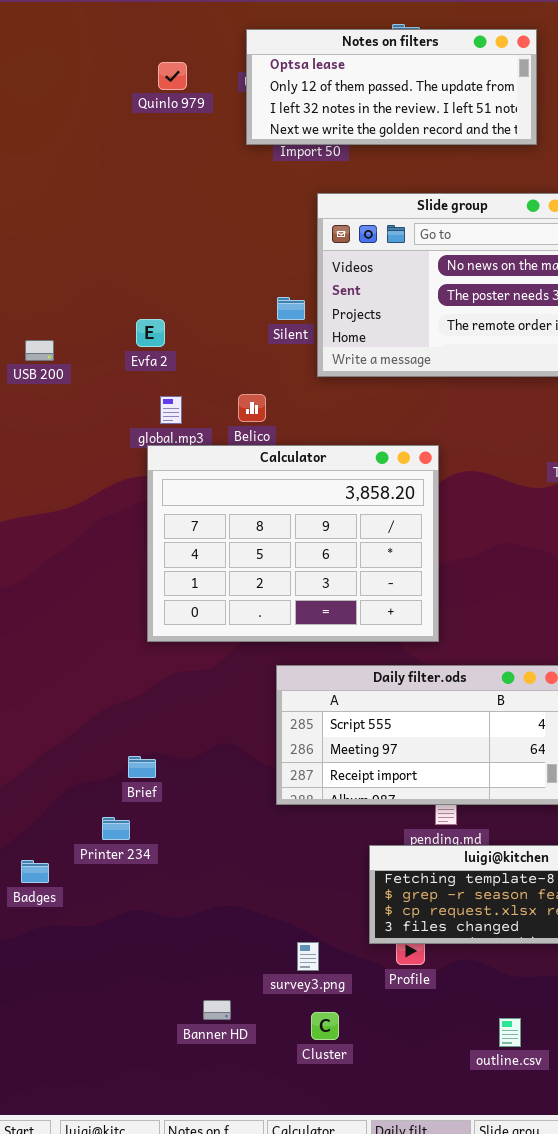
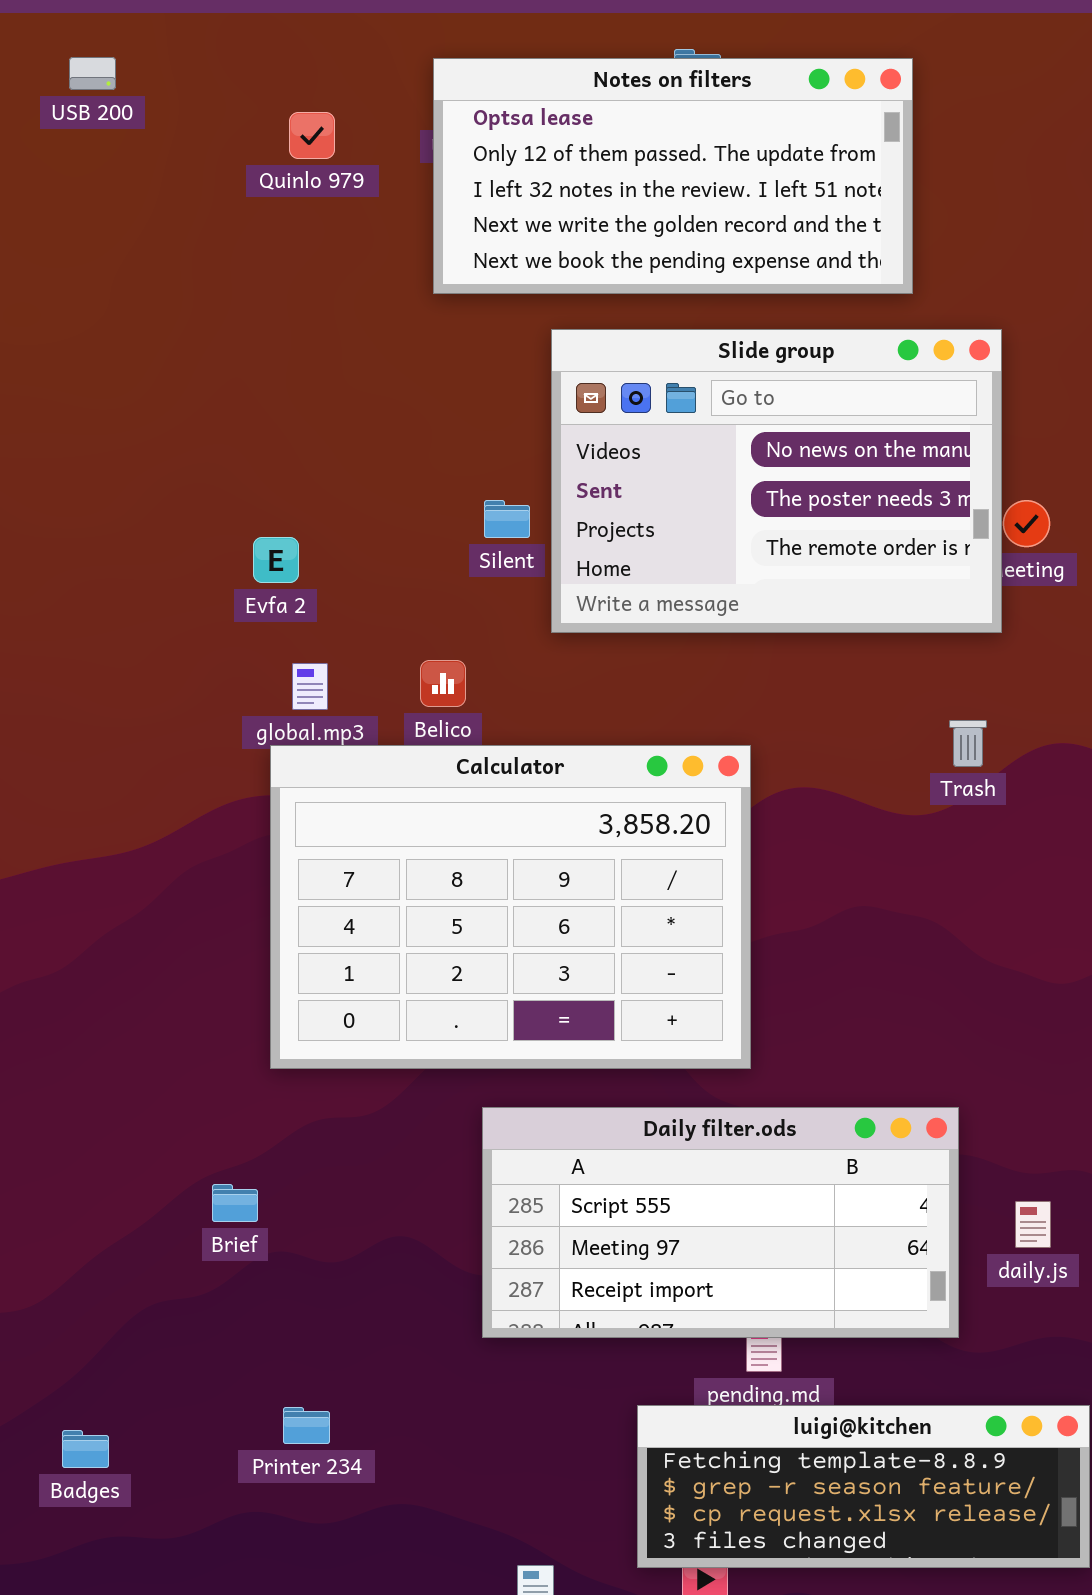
Notes on filters: [246,29,537,145] -> [433,58,913,294], resized
USB 200: [25,340,54,361] -> [69,57,116,90], moved
Brief: [128,756,156,778] -> [212,1184,258,1222], moved
Printer 234: [102,817,130,840] -> [283,1407,330,1444], moved

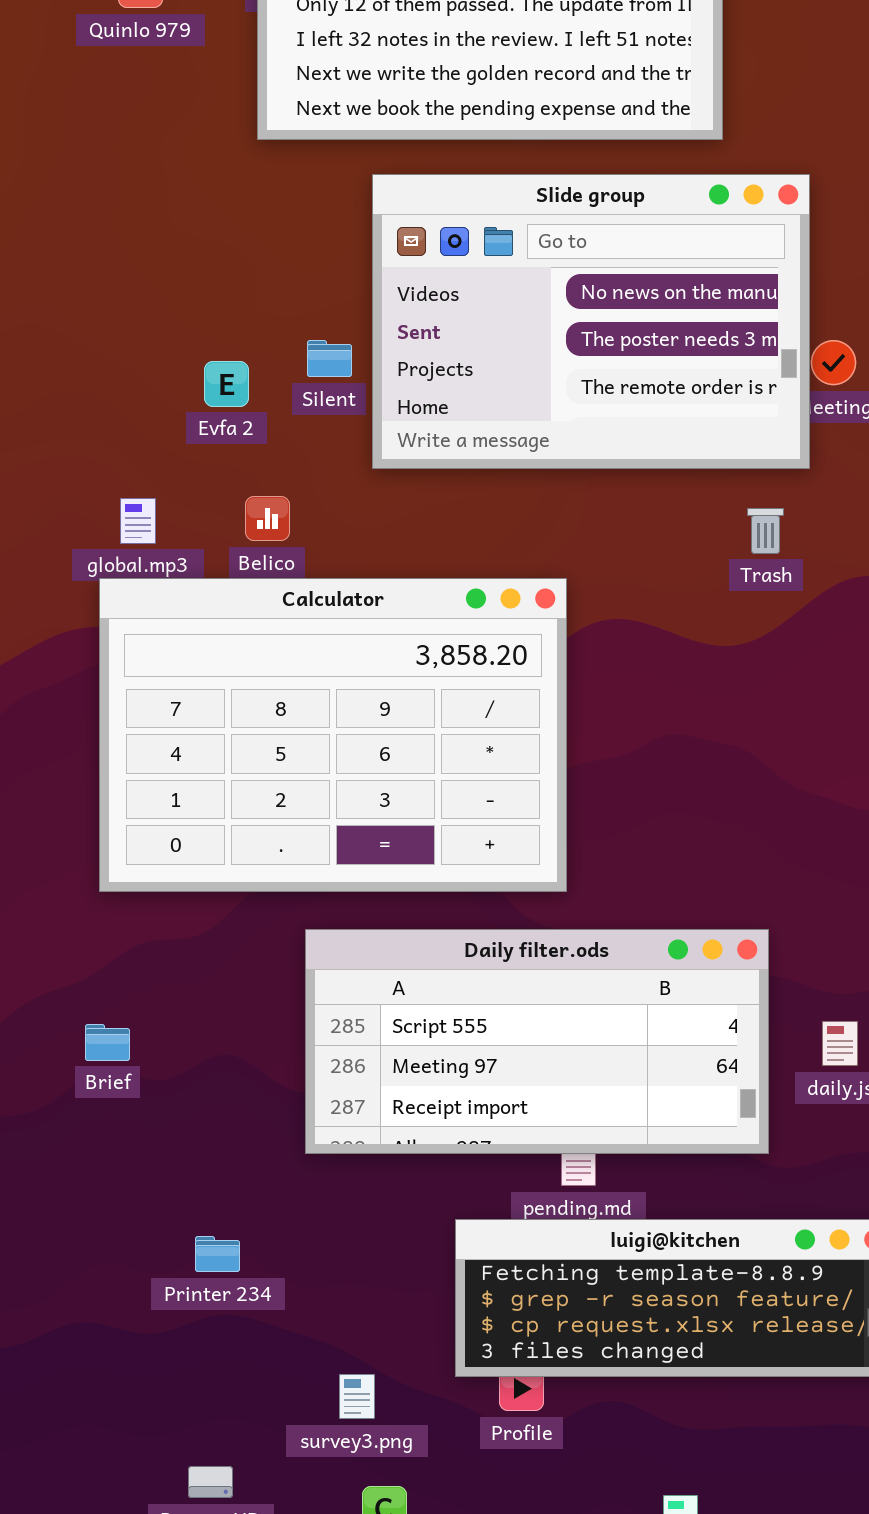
Evfa 2: [253,537,299,583] -> [204,361,249,407], moved
Trash: [949,720,987,767] -> [747,508,784,554], moved
Brief: [212,1184,258,1222] -> [85,1024,130,1061], moved
Printer 234: [283,1407,330,1444] -> [195,1236,240,1272], moved

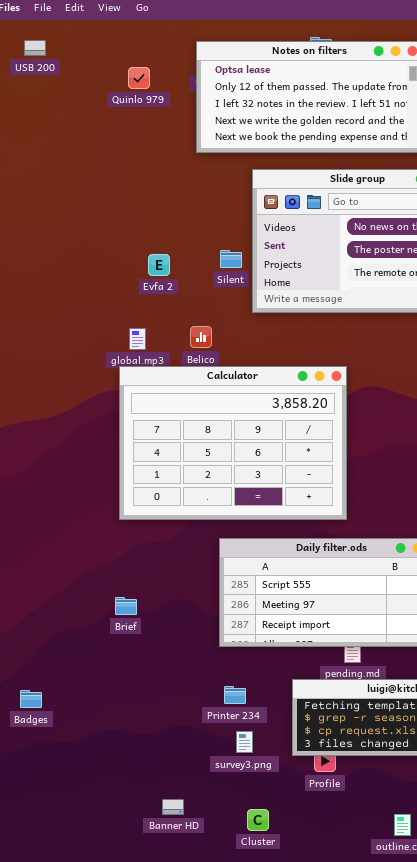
Evfa 2: [204,361,249,407] -> [148,254,170,276], moved
Brief: [85,1024,130,1061] -> [115,597,137,615], moved
Printer 234: [195,1236,240,1272] -> [224,686,246,704], moved
survey3.png: [339,1374,375,1419] -> [236,731,253,753], moved

